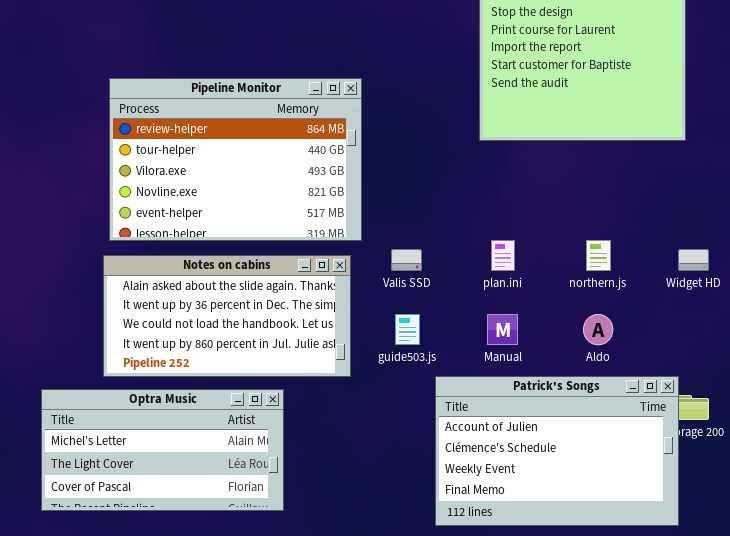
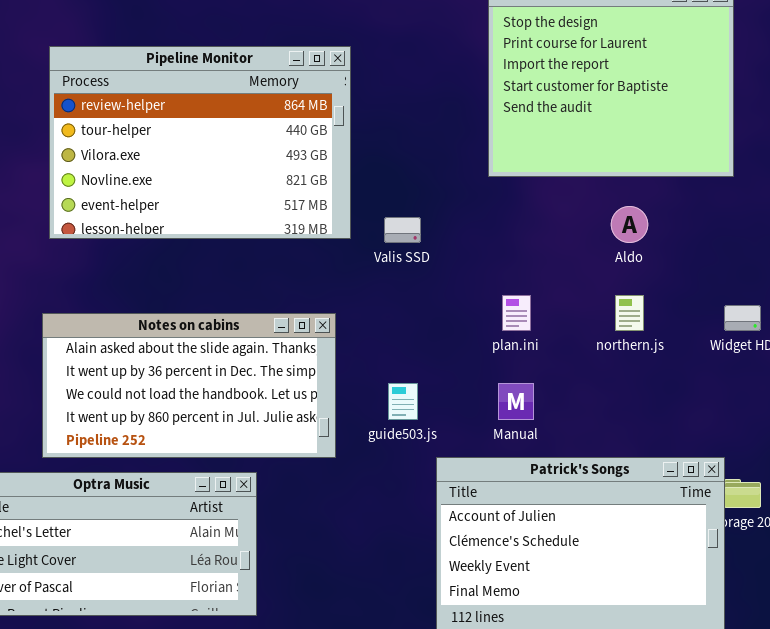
Pipeline Monitor: [109,78,362,241] -> [49,46,351,239], moved
Valis SSD: [391,249,422,271] -> [384,217,421,243], moved
Aldo: [583,314,613,345] -> [611,206,648,243], moved

